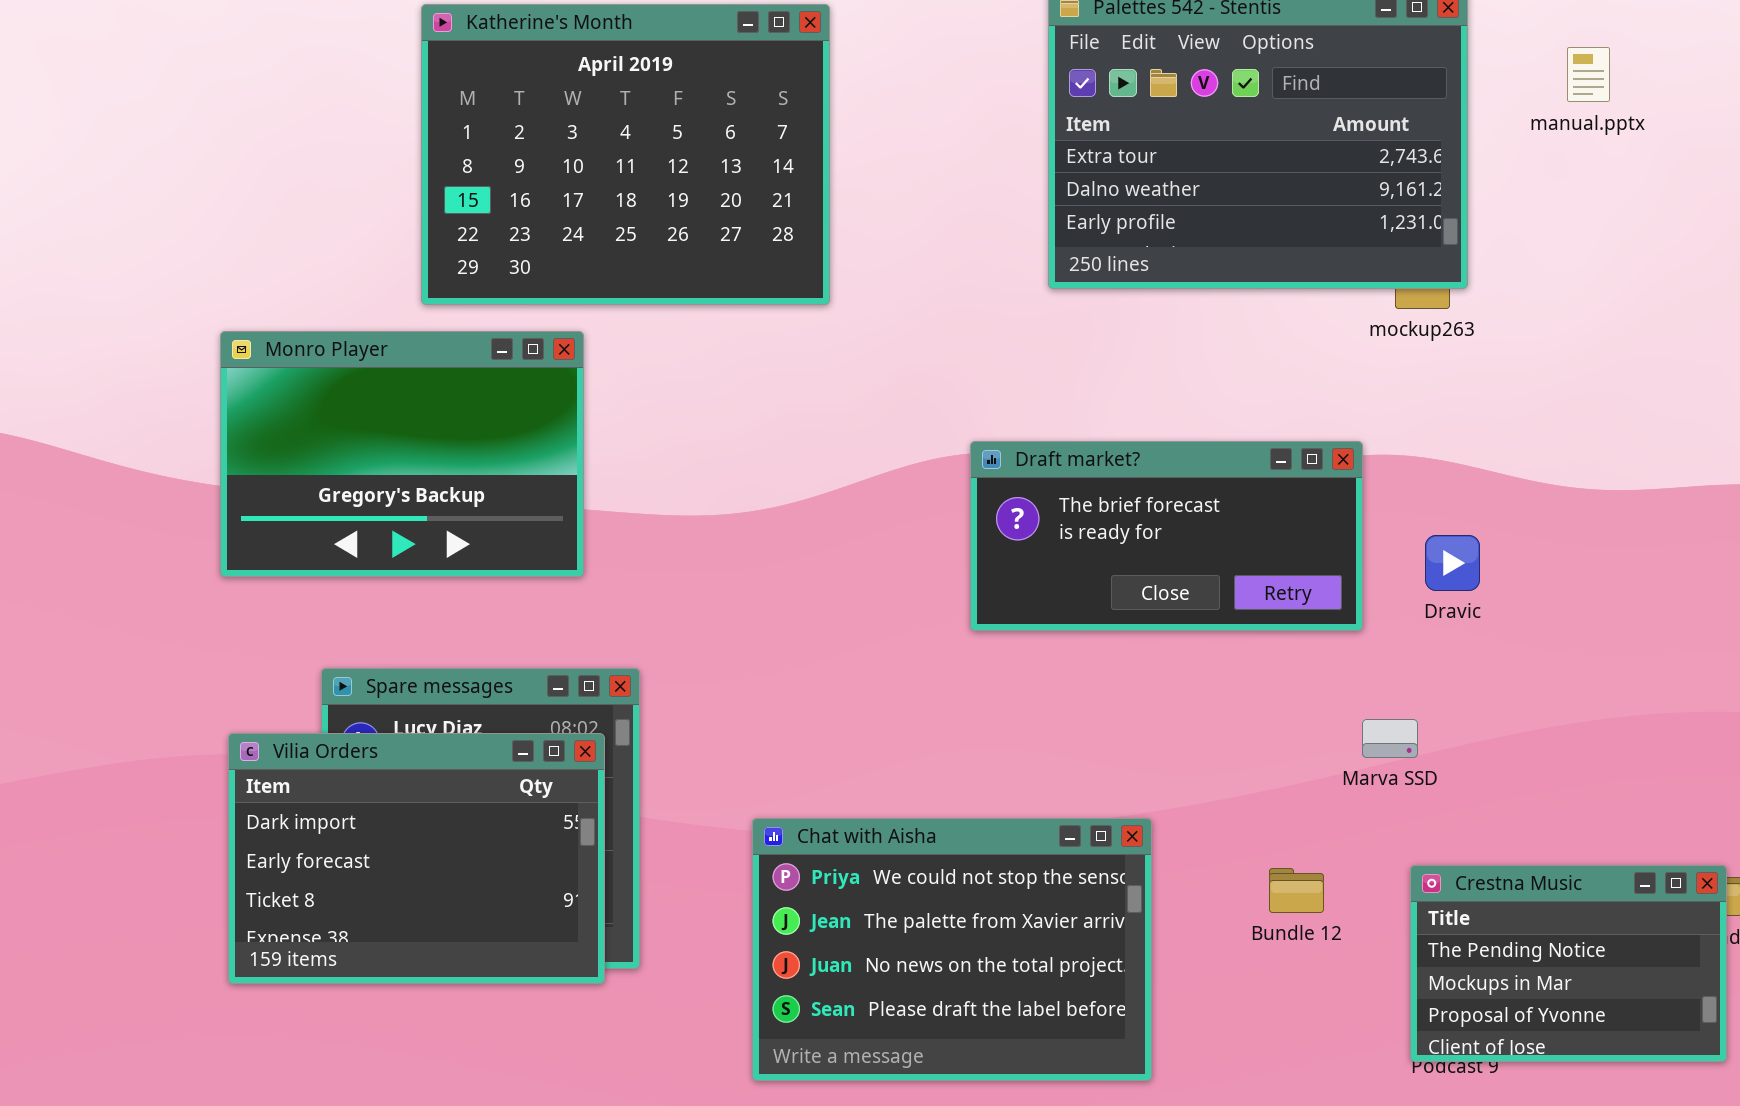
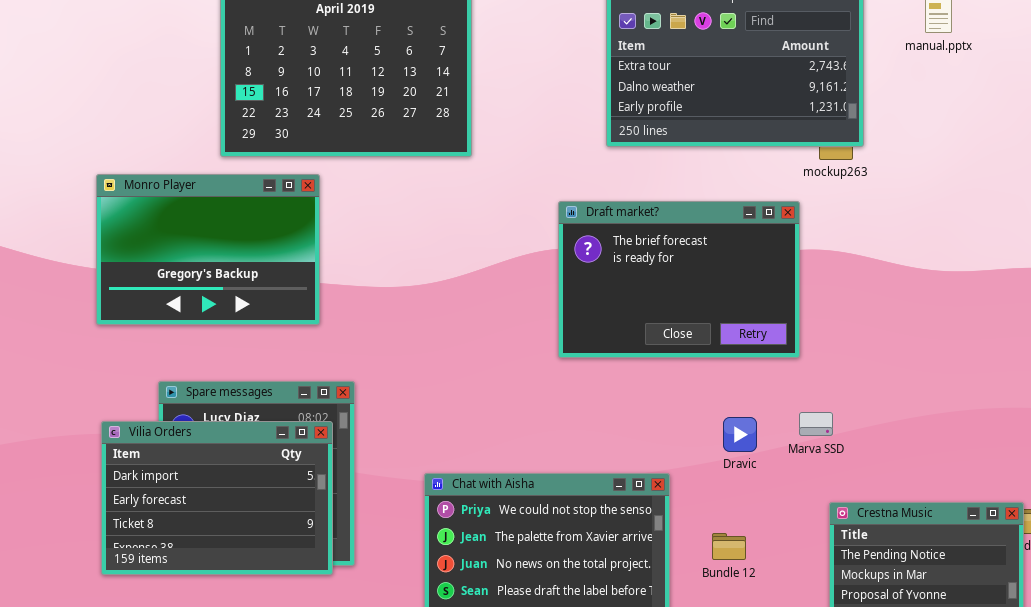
Draft market?: [970,441,1363,631] -> [558,201,800,358], resized
Dravic: [1425,535,1480,591] -> [723,417,757,452], moved
Bundle 12: [1269,868,1324,913] -> [712,533,746,560], moved

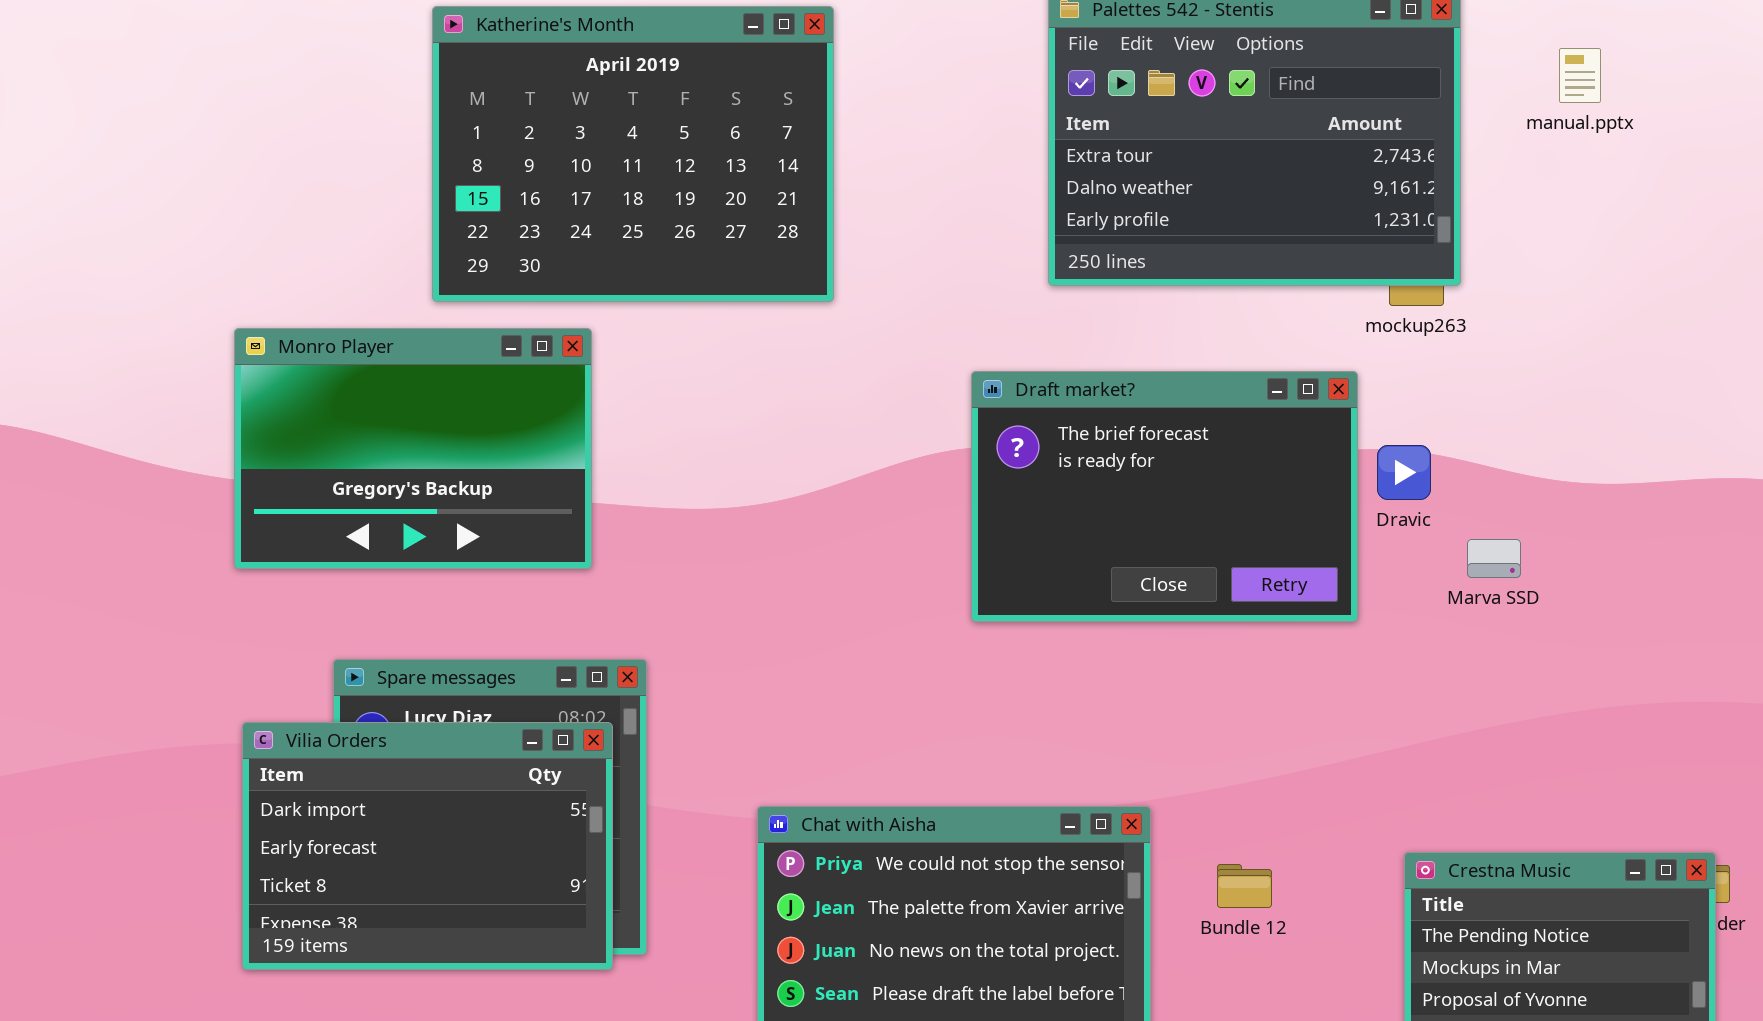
Marva SSD: [799,412,833,436] -> [1467,539,1521,578], moved
Dravic: [723,417,757,452] -> [1377,445,1431,500], moved
Bundle 12: [712,533,746,560] -> [1217,864,1272,908], moved

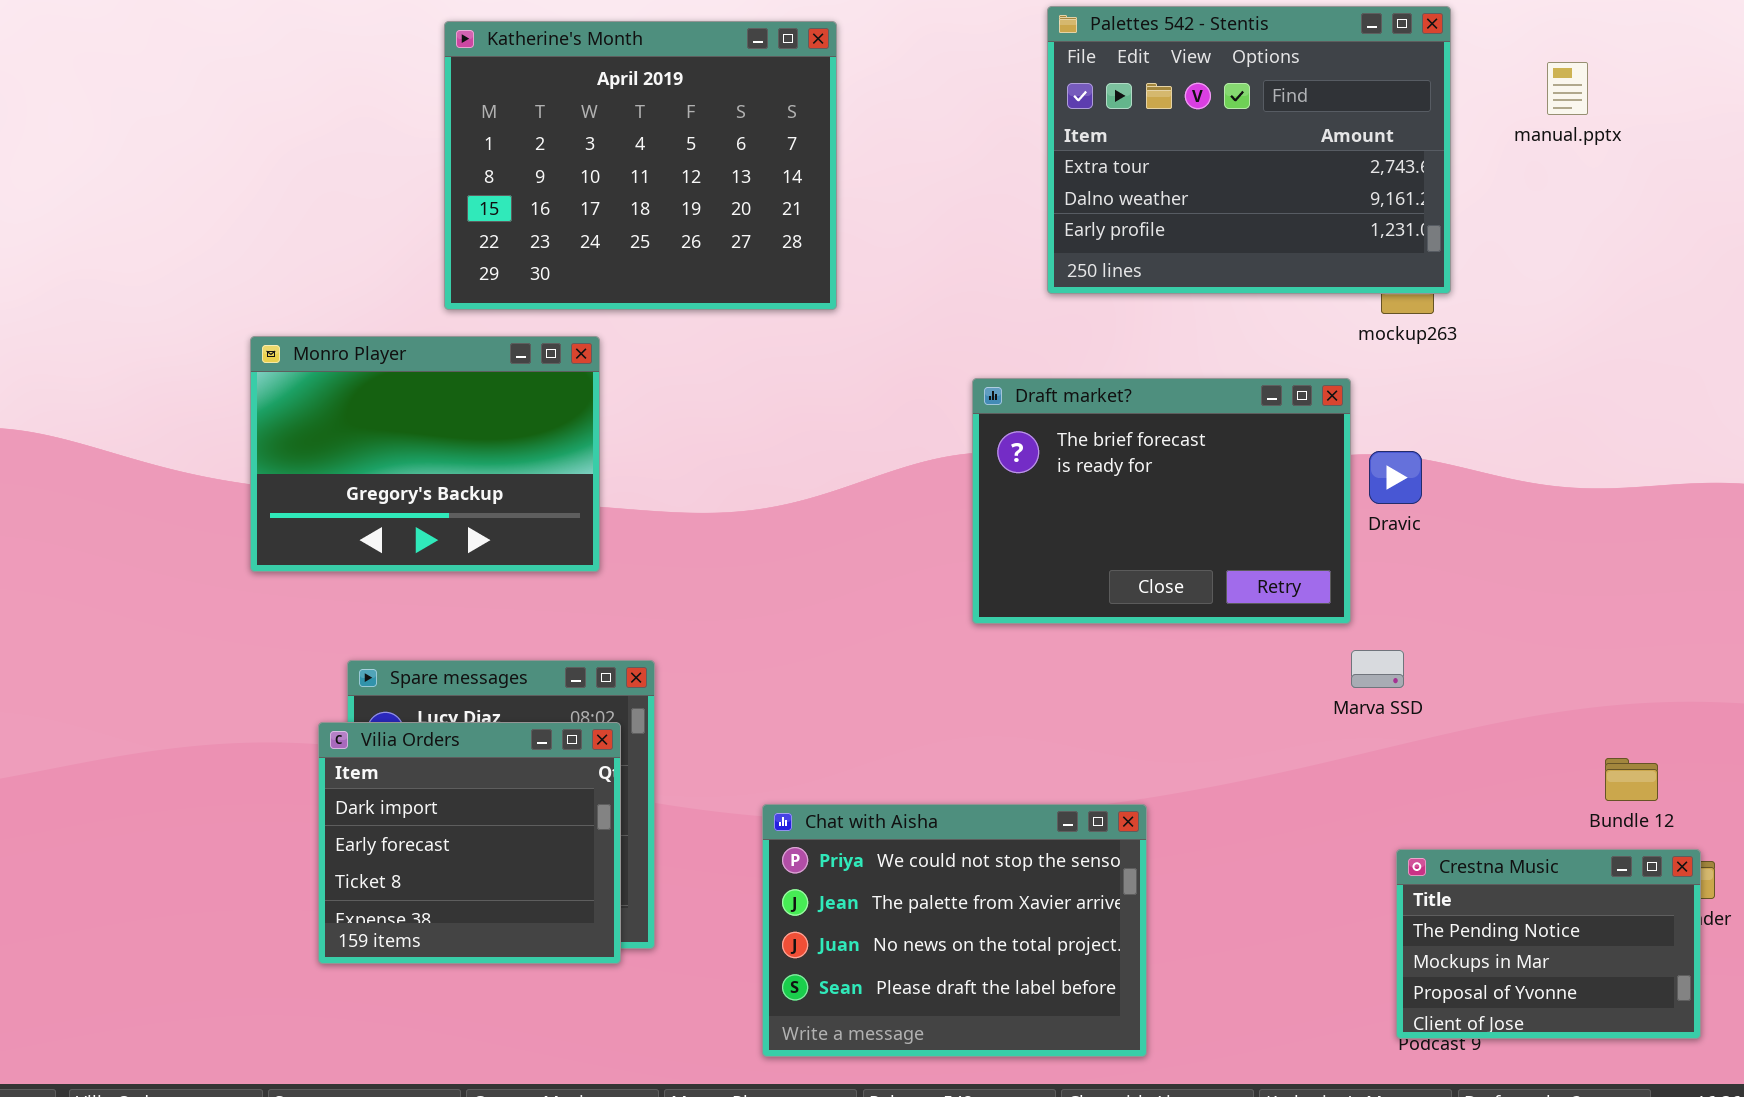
Marva SSD: [1467,539,1521,578] -> [1351,650,1404,688], moved
Vilia Orders: [242,722,613,970] -> [318,722,621,964], resized
Bundle 12: [1217,864,1272,908] -> [1605,758,1658,801], moved

